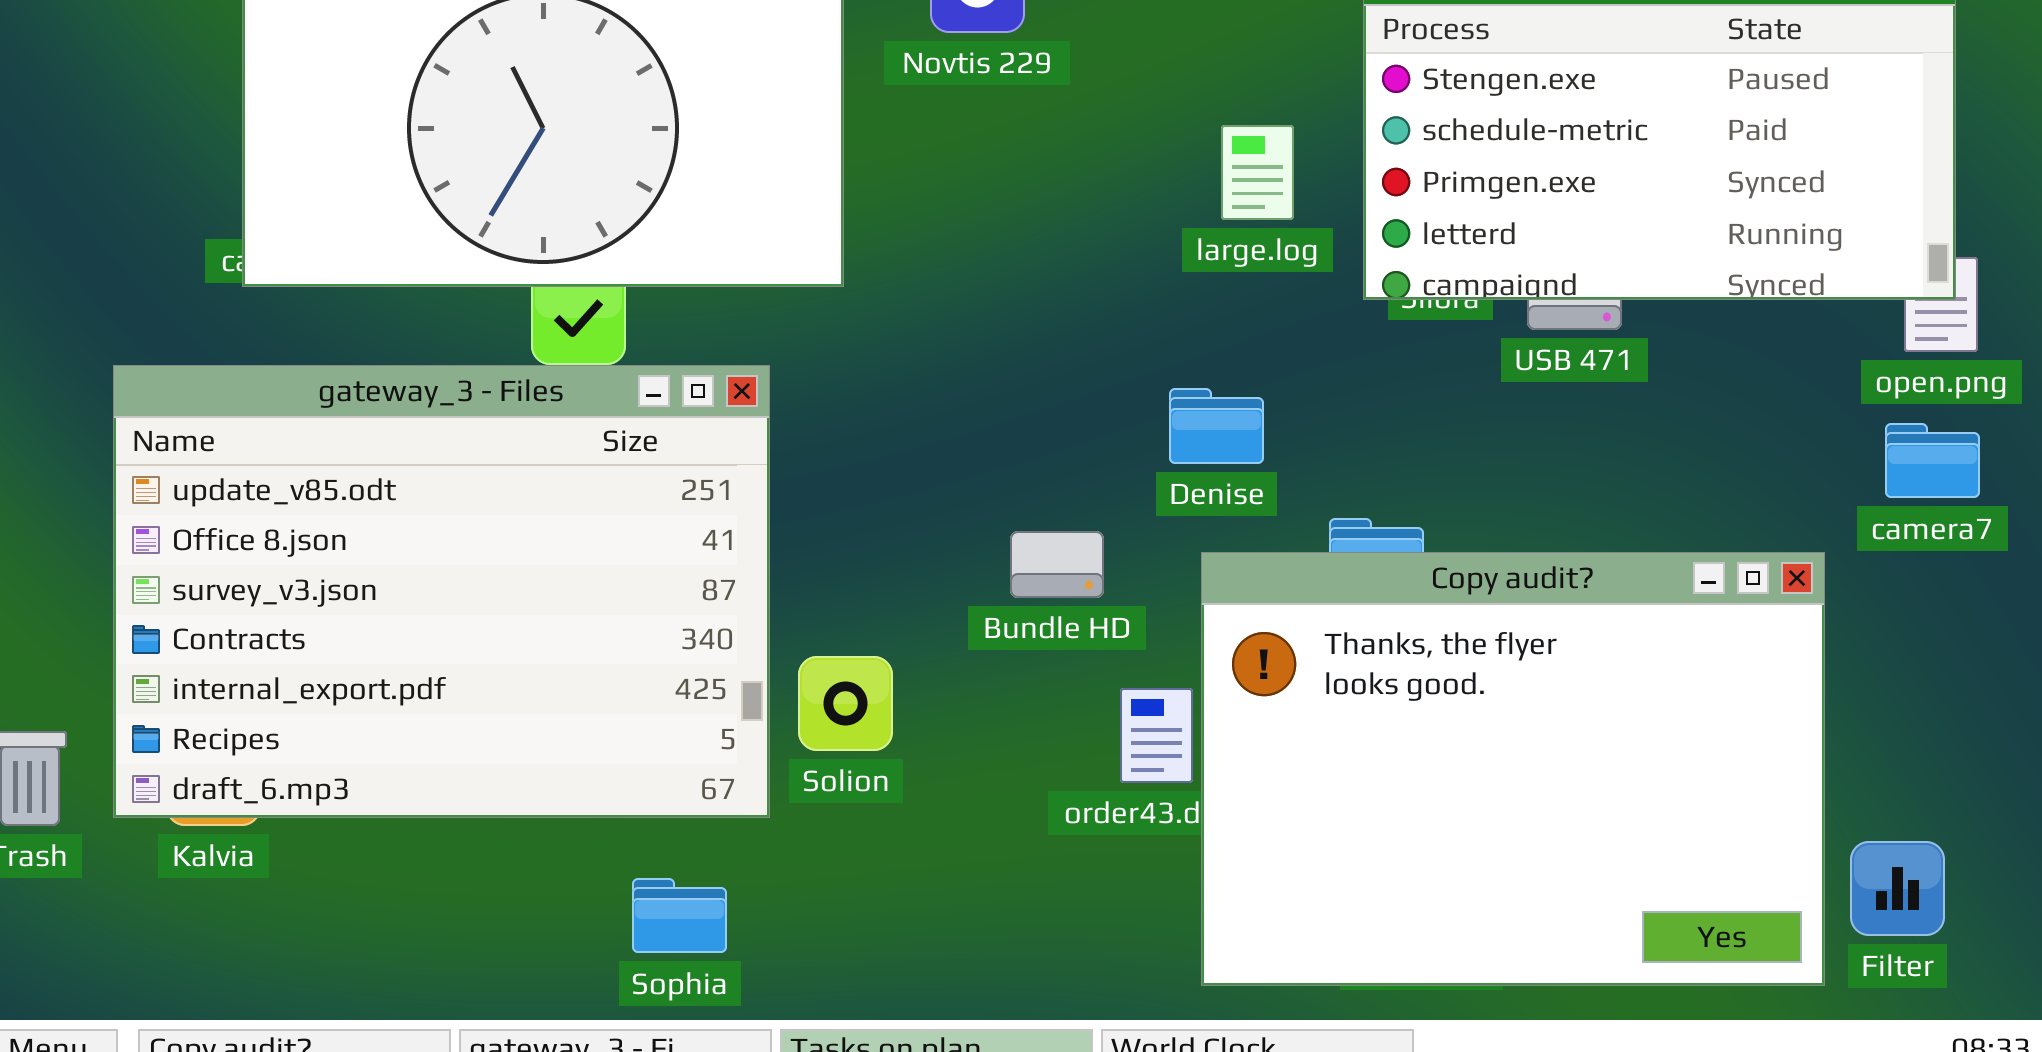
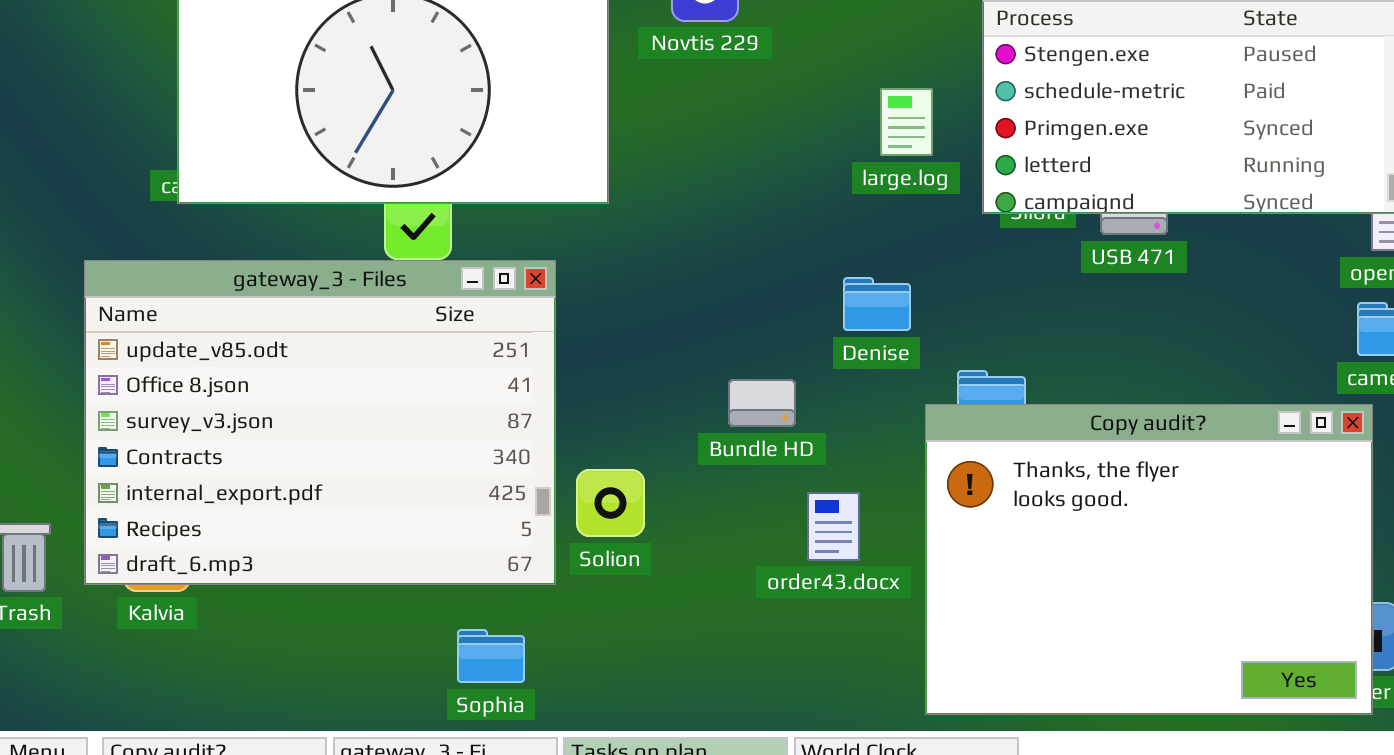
Copy audit?: [1201,552,1825,986] -> [925,404,1373,715], moved

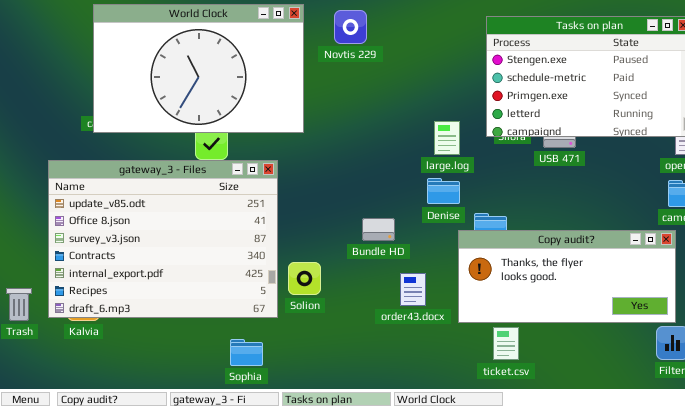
large.log: [880,88,933,156] -> [434,121,460,155], moved
Denise: [843,277,911,331] -> [427,178,460,204], moved
Copy audit?: [925,404,1373,715] -> [458,230,676,323], resized

